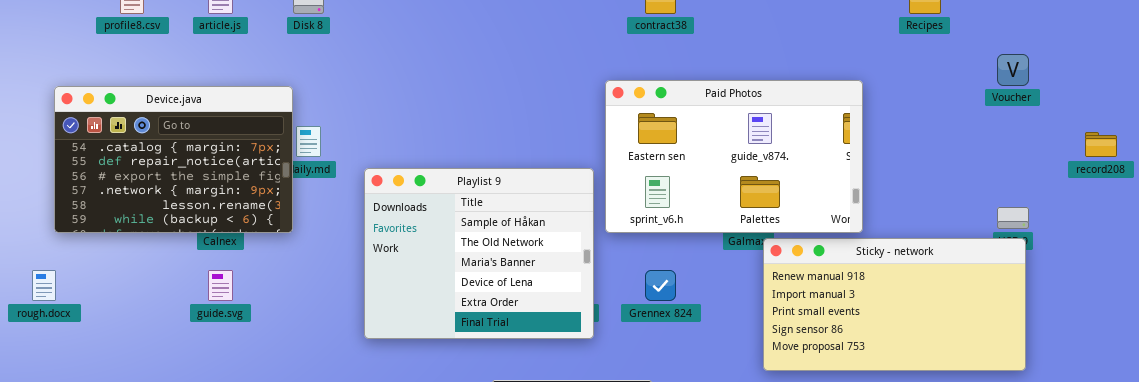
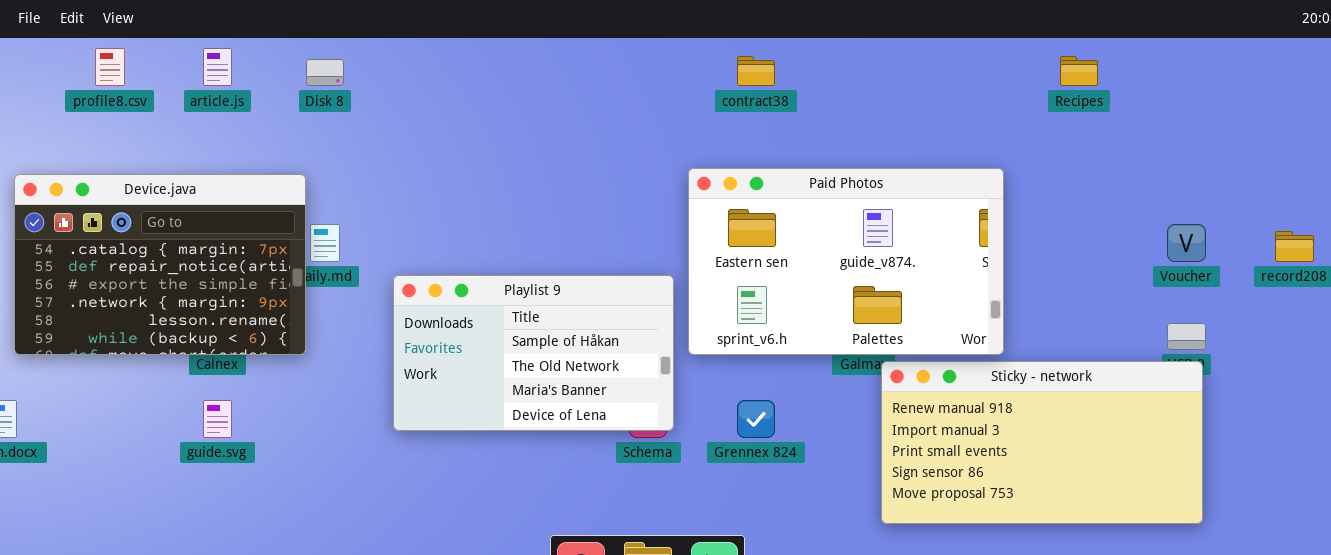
Voucher: [997,54,1029,86] -> [1167,224,1206,262], moved
Playlist 9: [364,168,594,339] -> [393,275,674,431], resized

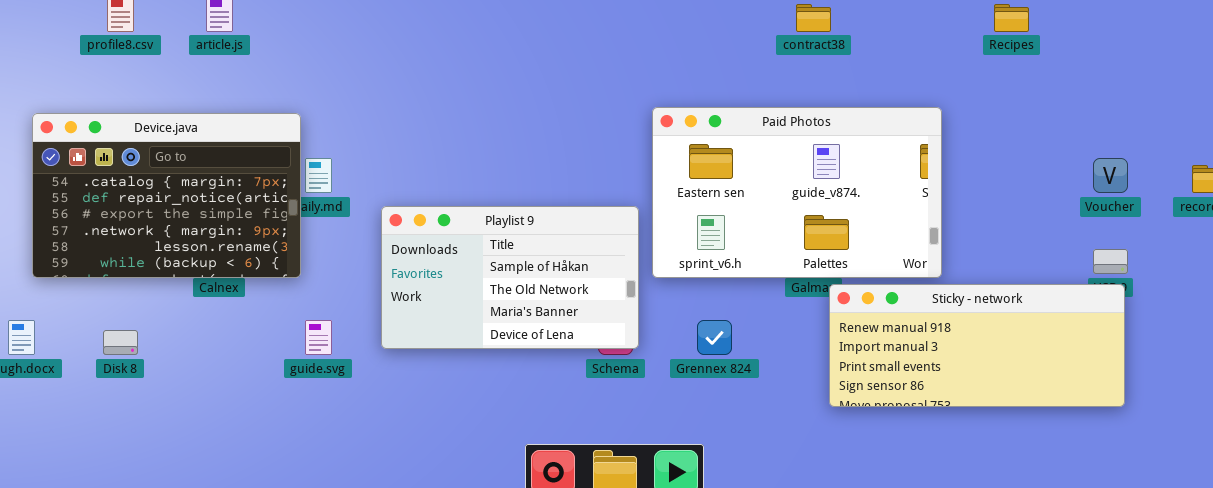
contract38: [737,56,775,86] -> [796,4,831,32], moved
Disk 8: [306,59,344,86] -> [103,330,138,355], moved
Sticky - network: [881,361,1203,524] -> [829,284,1125,407], resized
guide.svg: [203,400,232,438] -> [305,320,332,355], moved

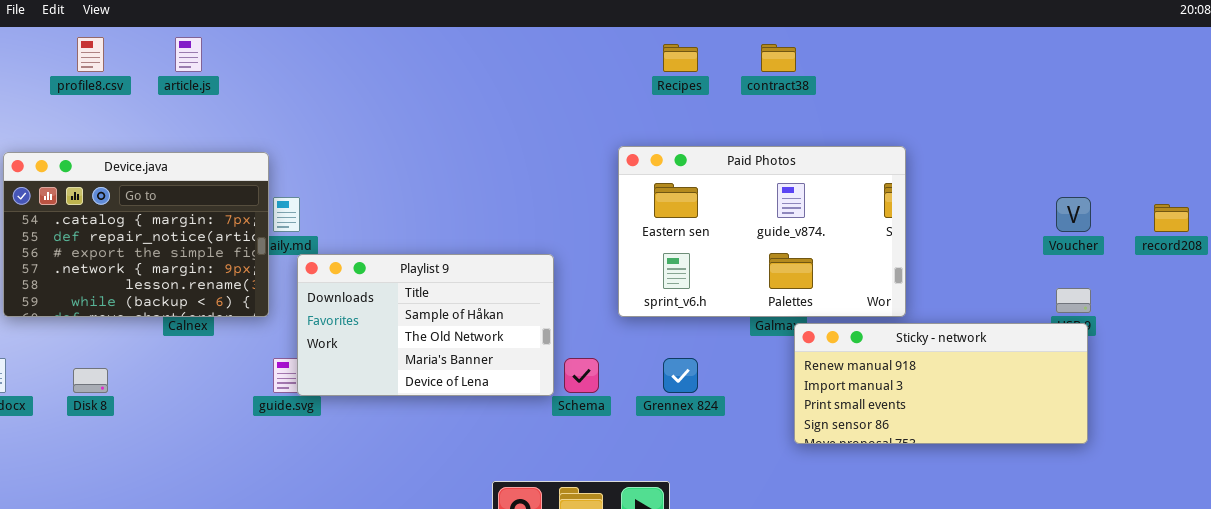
Recipes: [994,4,1029,32] -> [663,44,698,72], moved
Playlist 9: [381,206,639,349] -> [297,254,554,396], moved

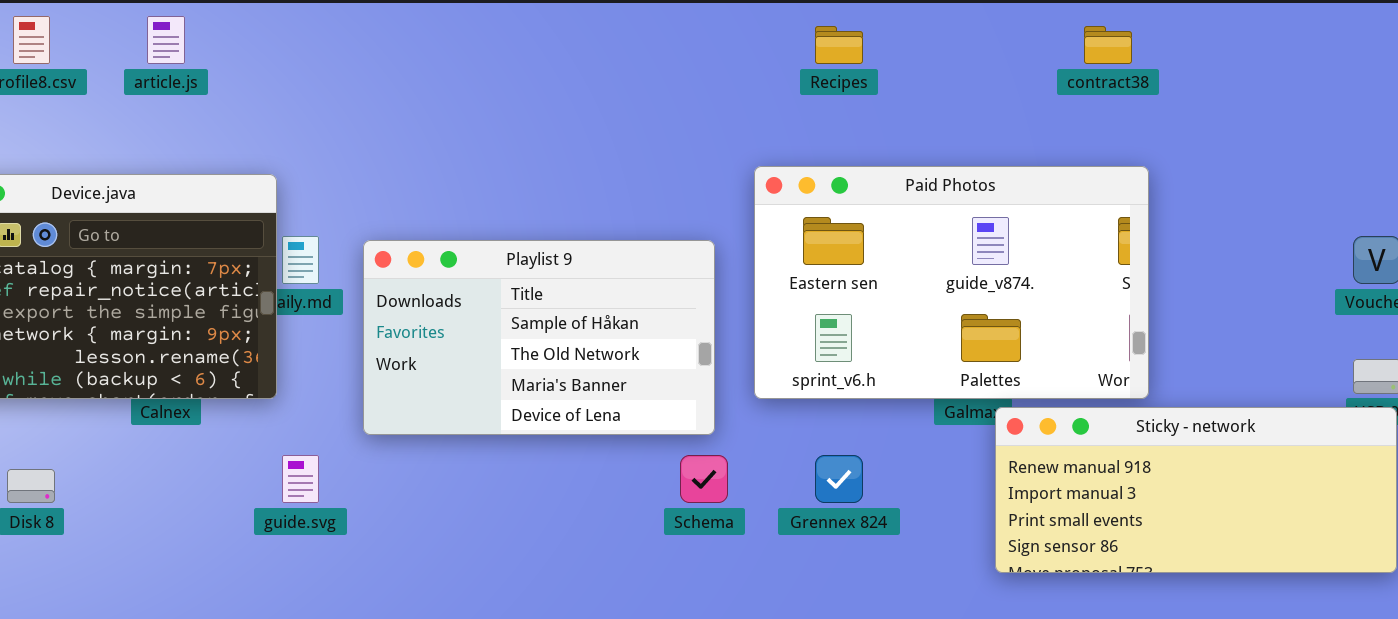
contract38: [761,44,796,72] -> [1084,26,1132,64], moved
Playlist 9: [297,254,554,396] -> [363,240,715,435], moved

